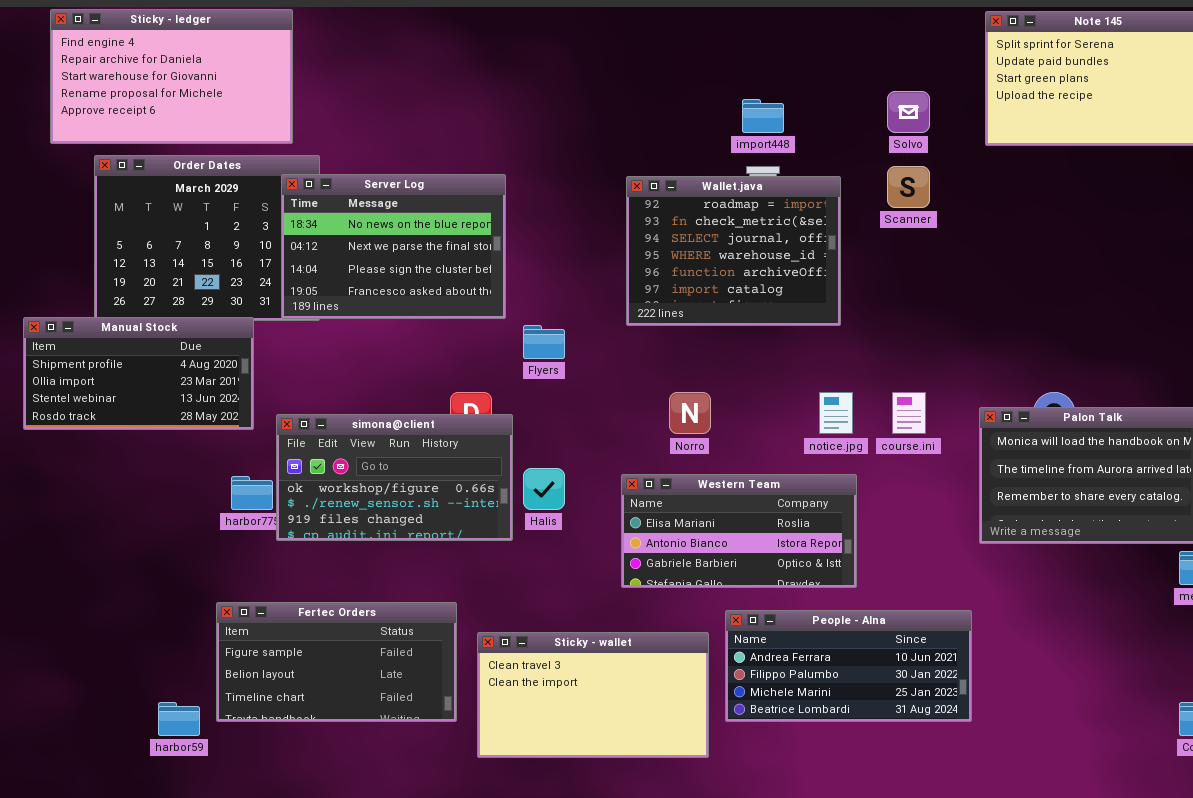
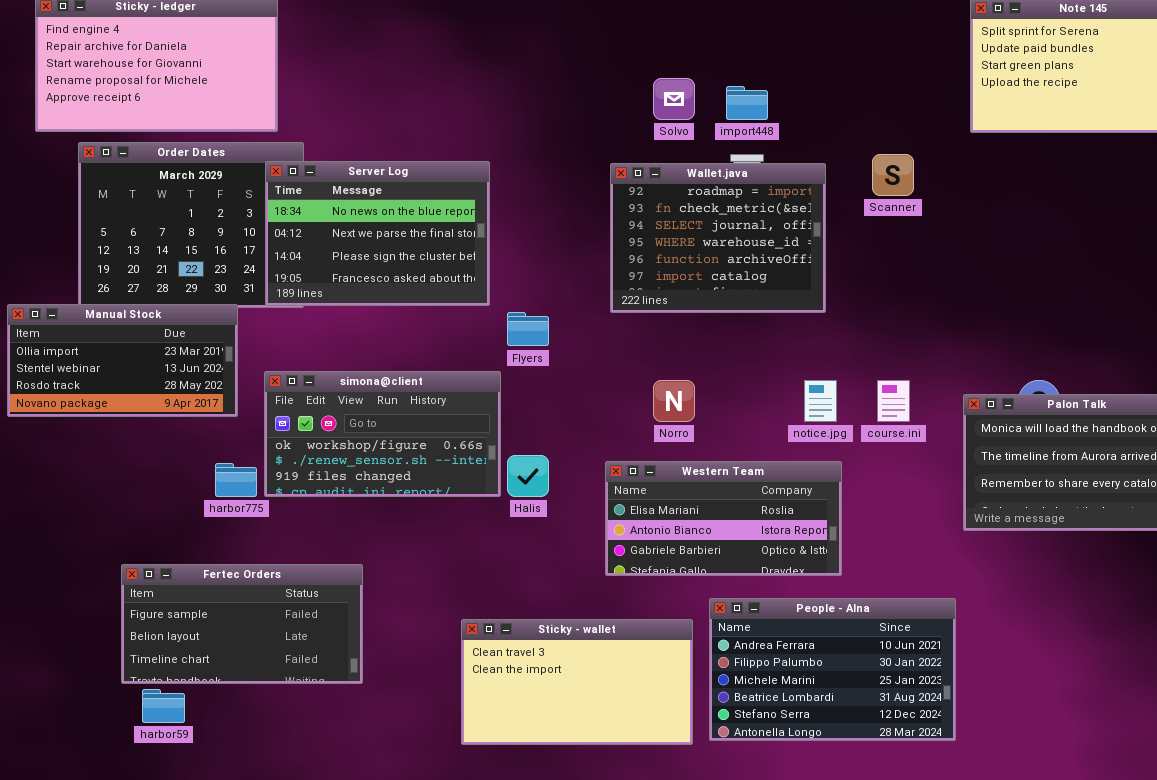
Solvo: [887,91,930,133] -> [653,78,695,120], moved
Manual Stock: [23,317,254,430] -> [7,304,238,417], scrolled down 1 row
simona@client: [276,414,513,541] -> [264,371,501,497], moved
Fertec Orders: [216,602,457,722] -> [121,564,363,684], moved
People - Alna: [725,610,972,722] -> [709,598,956,741], resized

